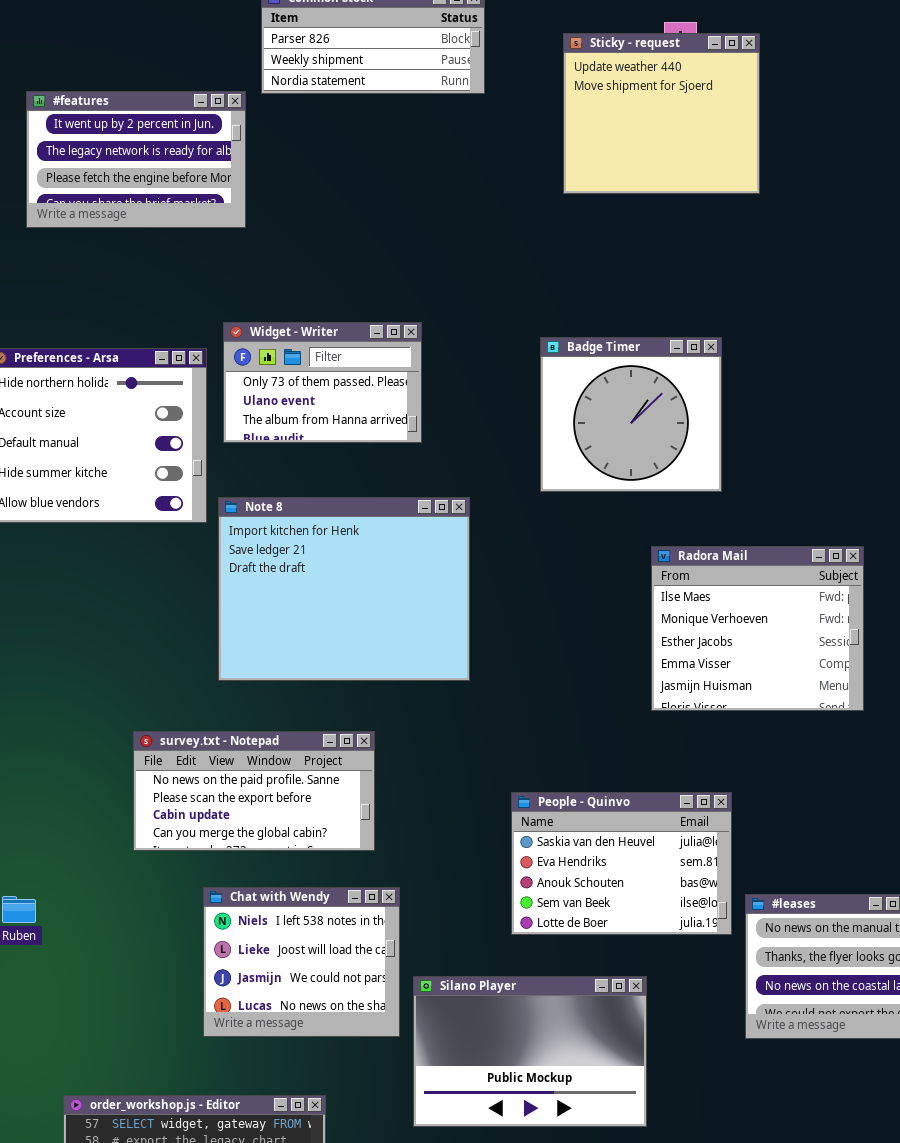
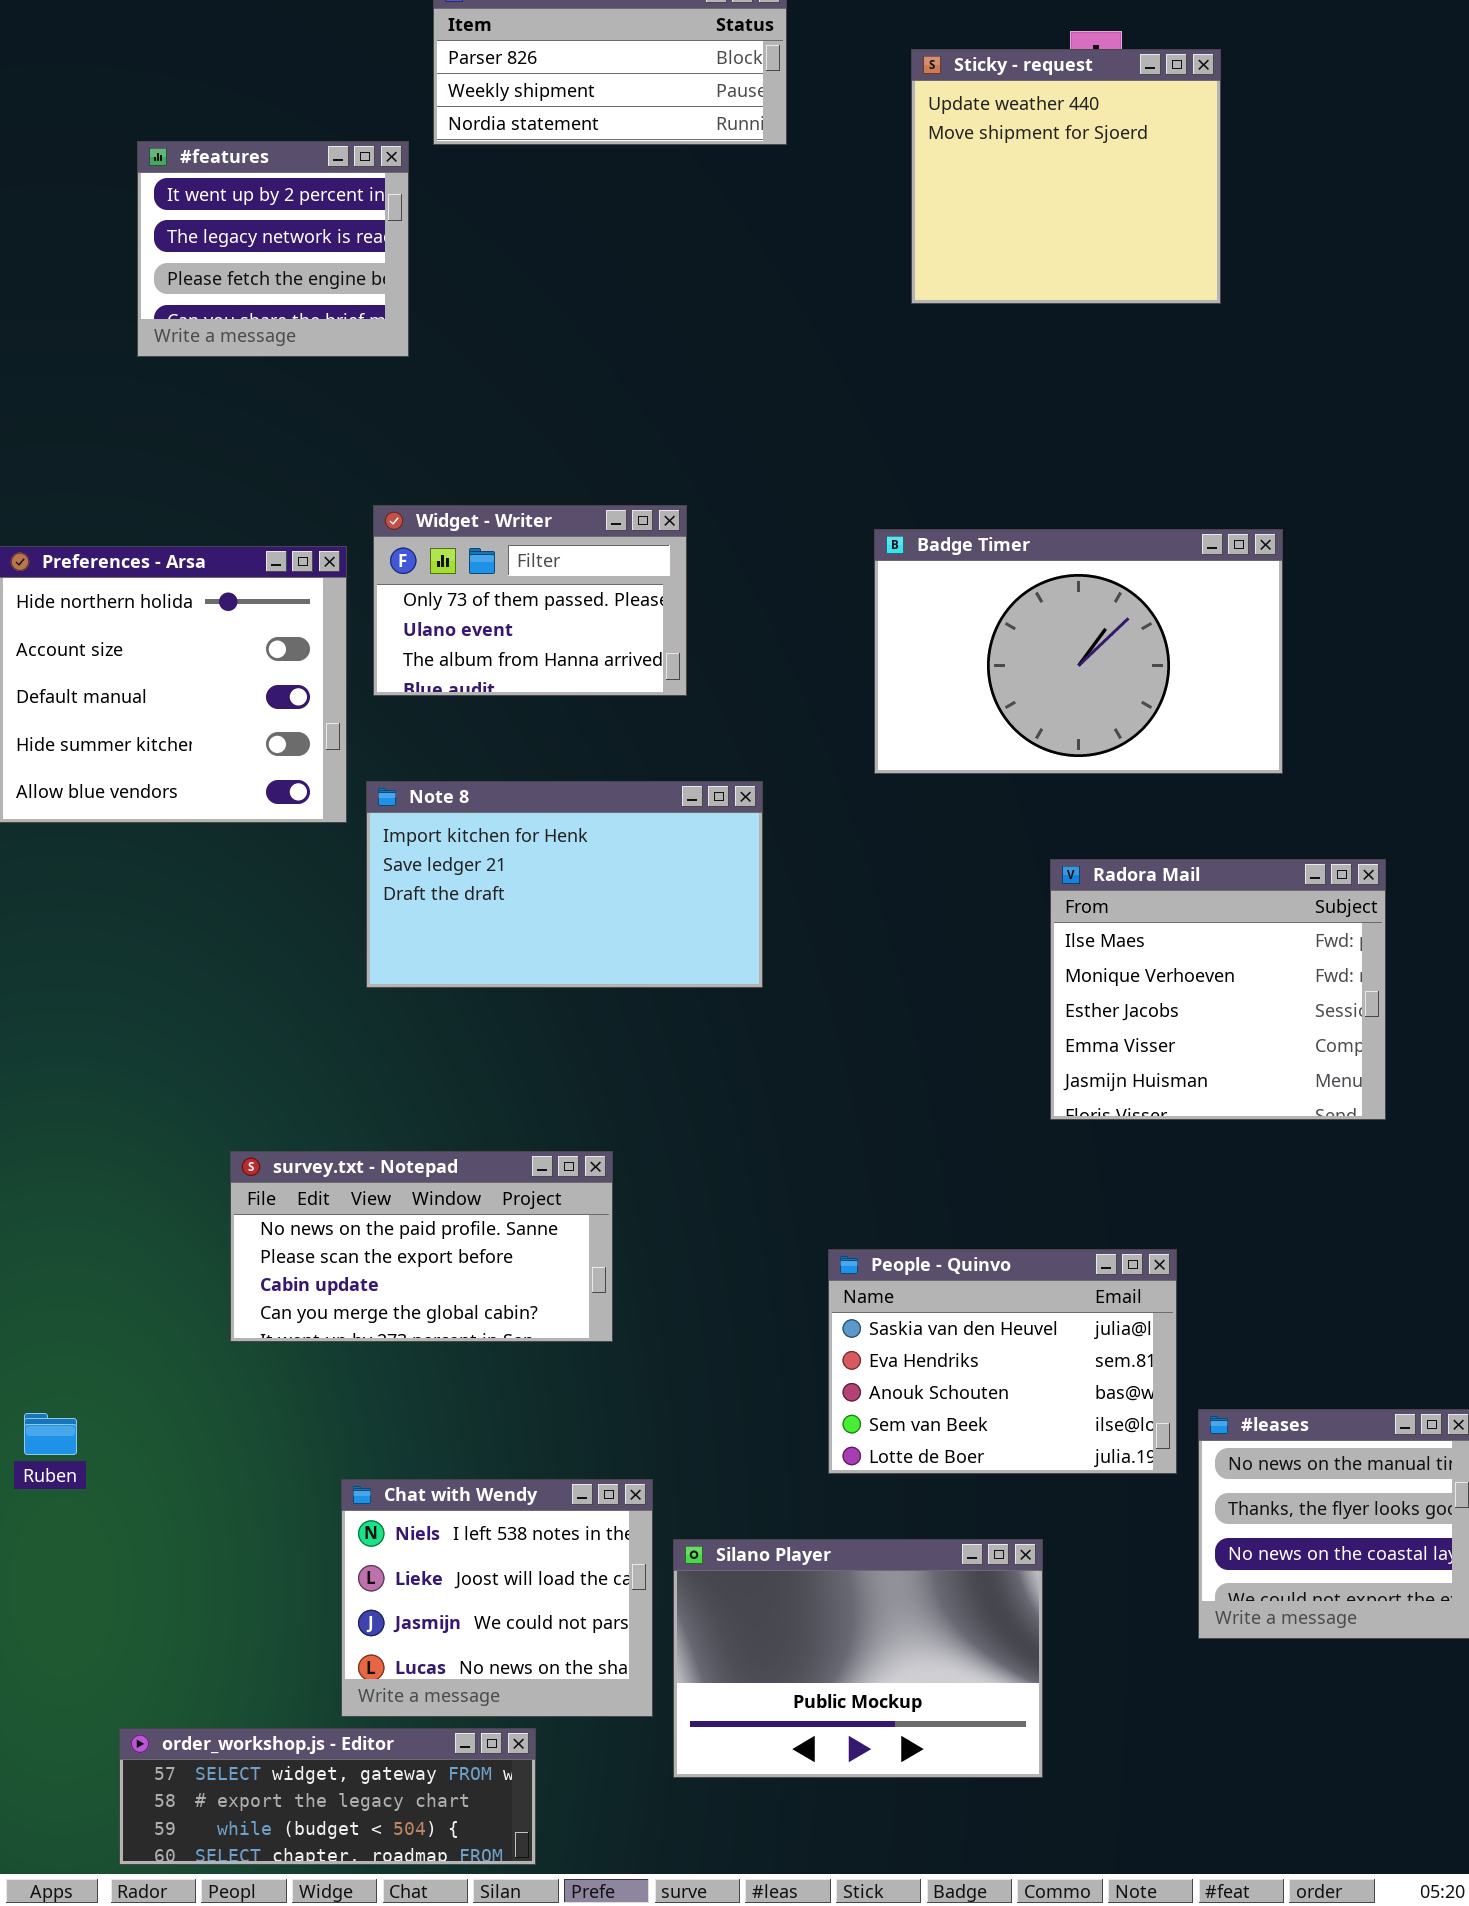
#features: [26,91,246,228] -> [137,141,409,357], resized
Badge Timer: [540,337,722,492] -> [874,529,1283,774], resized
Note 8: [218,497,470,681] -> [366,781,763,988], resized
Chat with Wendy: [203,887,400,1037] -> [341,1479,653,1717], moved

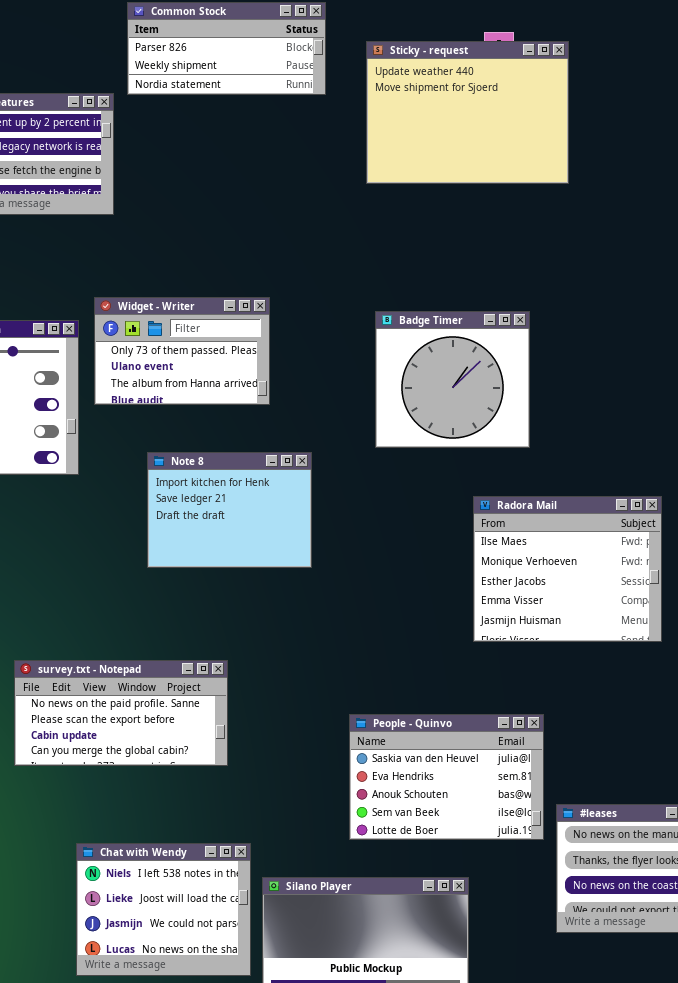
Sticky - request: [911,49,1221,304] -> [366,41,569,184], resized
Badge Timer: [874,529,1283,774] -> [375,311,530,448], resized
Note 8: [366,781,763,988] -> [147,452,312,568], resized

